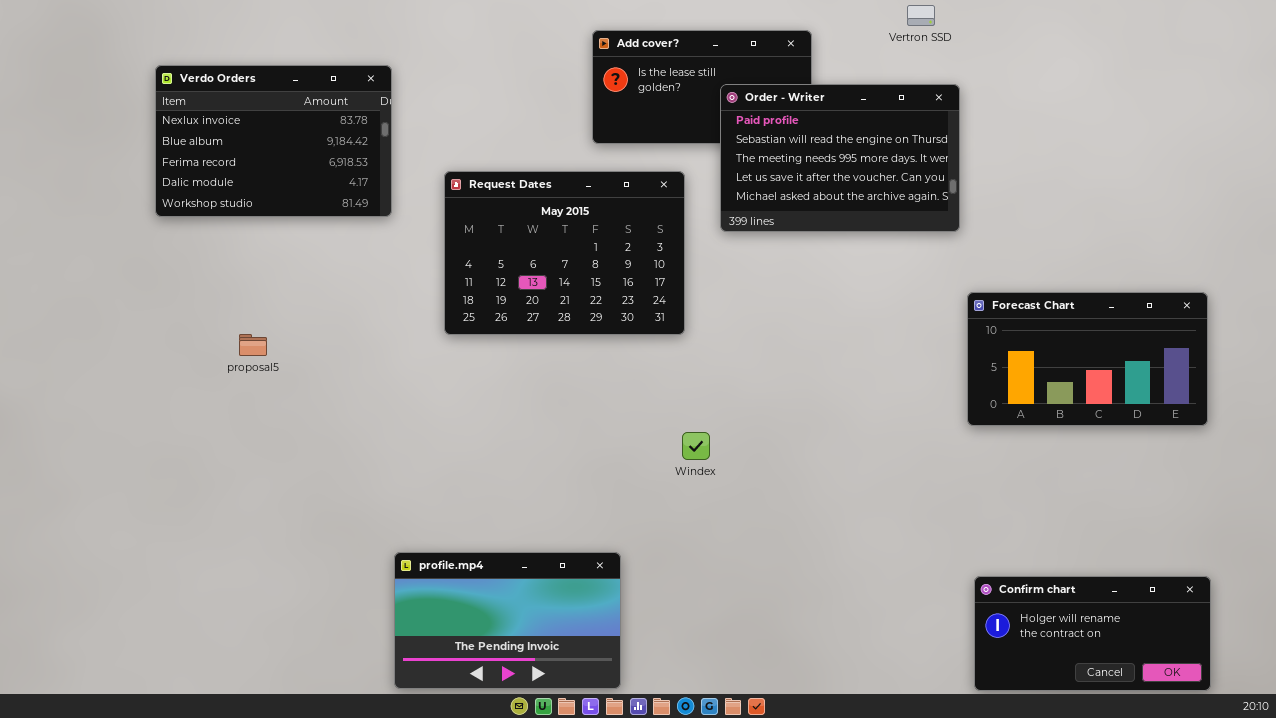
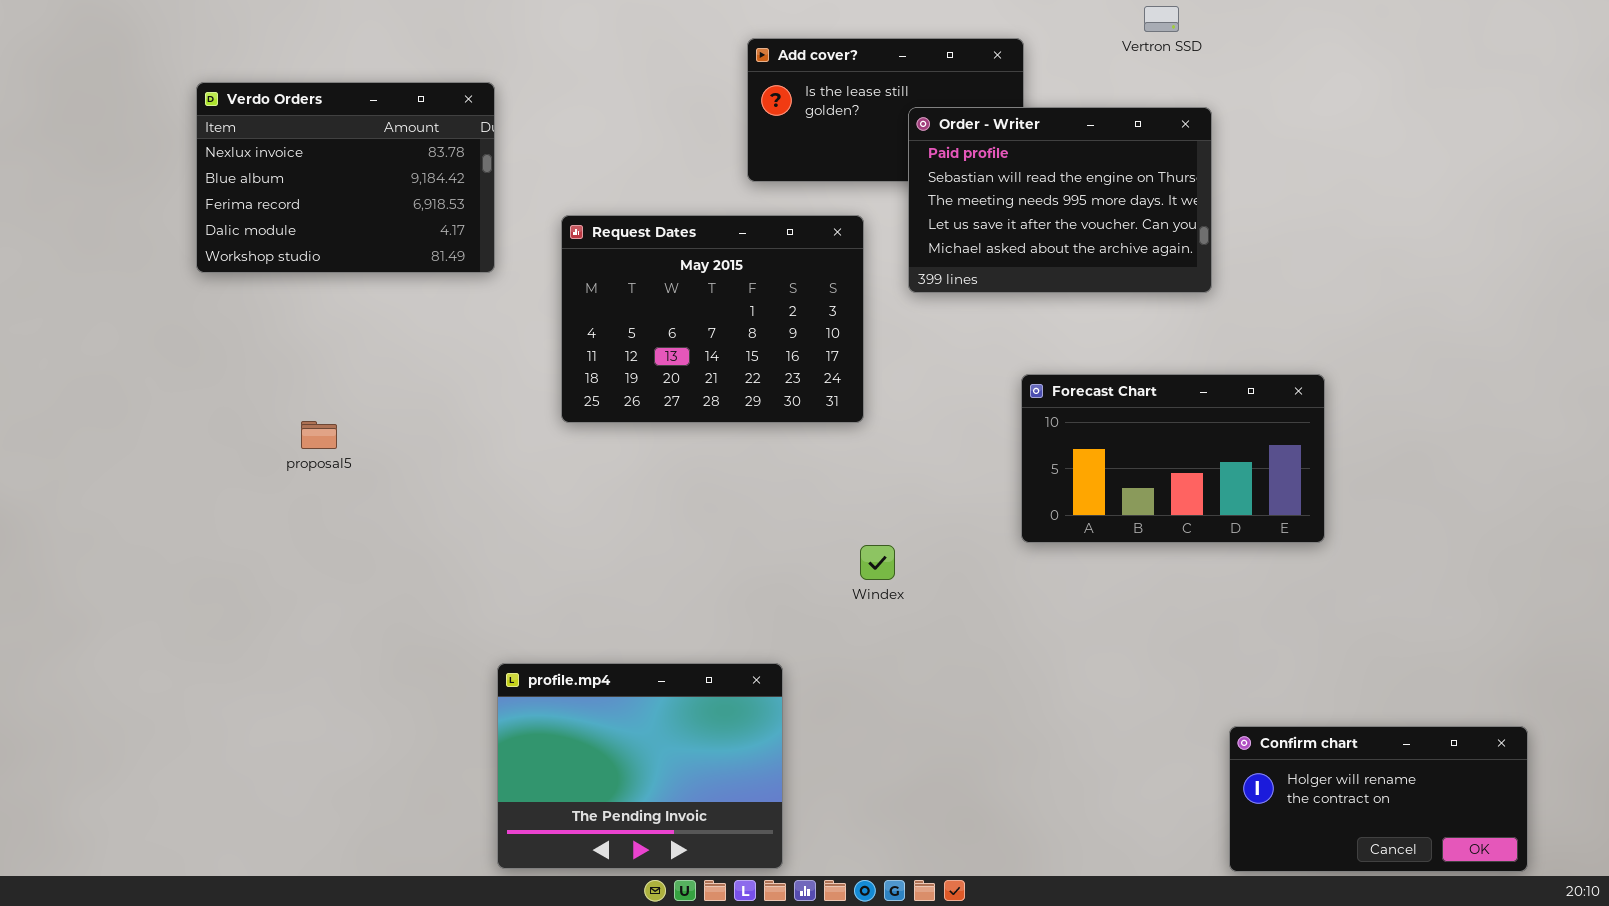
Forecast Chart: [967,292,1208,426] -> [1021,374,1325,543], moved
profile.mp4: [394,552,621,689] -> [497,663,783,869], resized

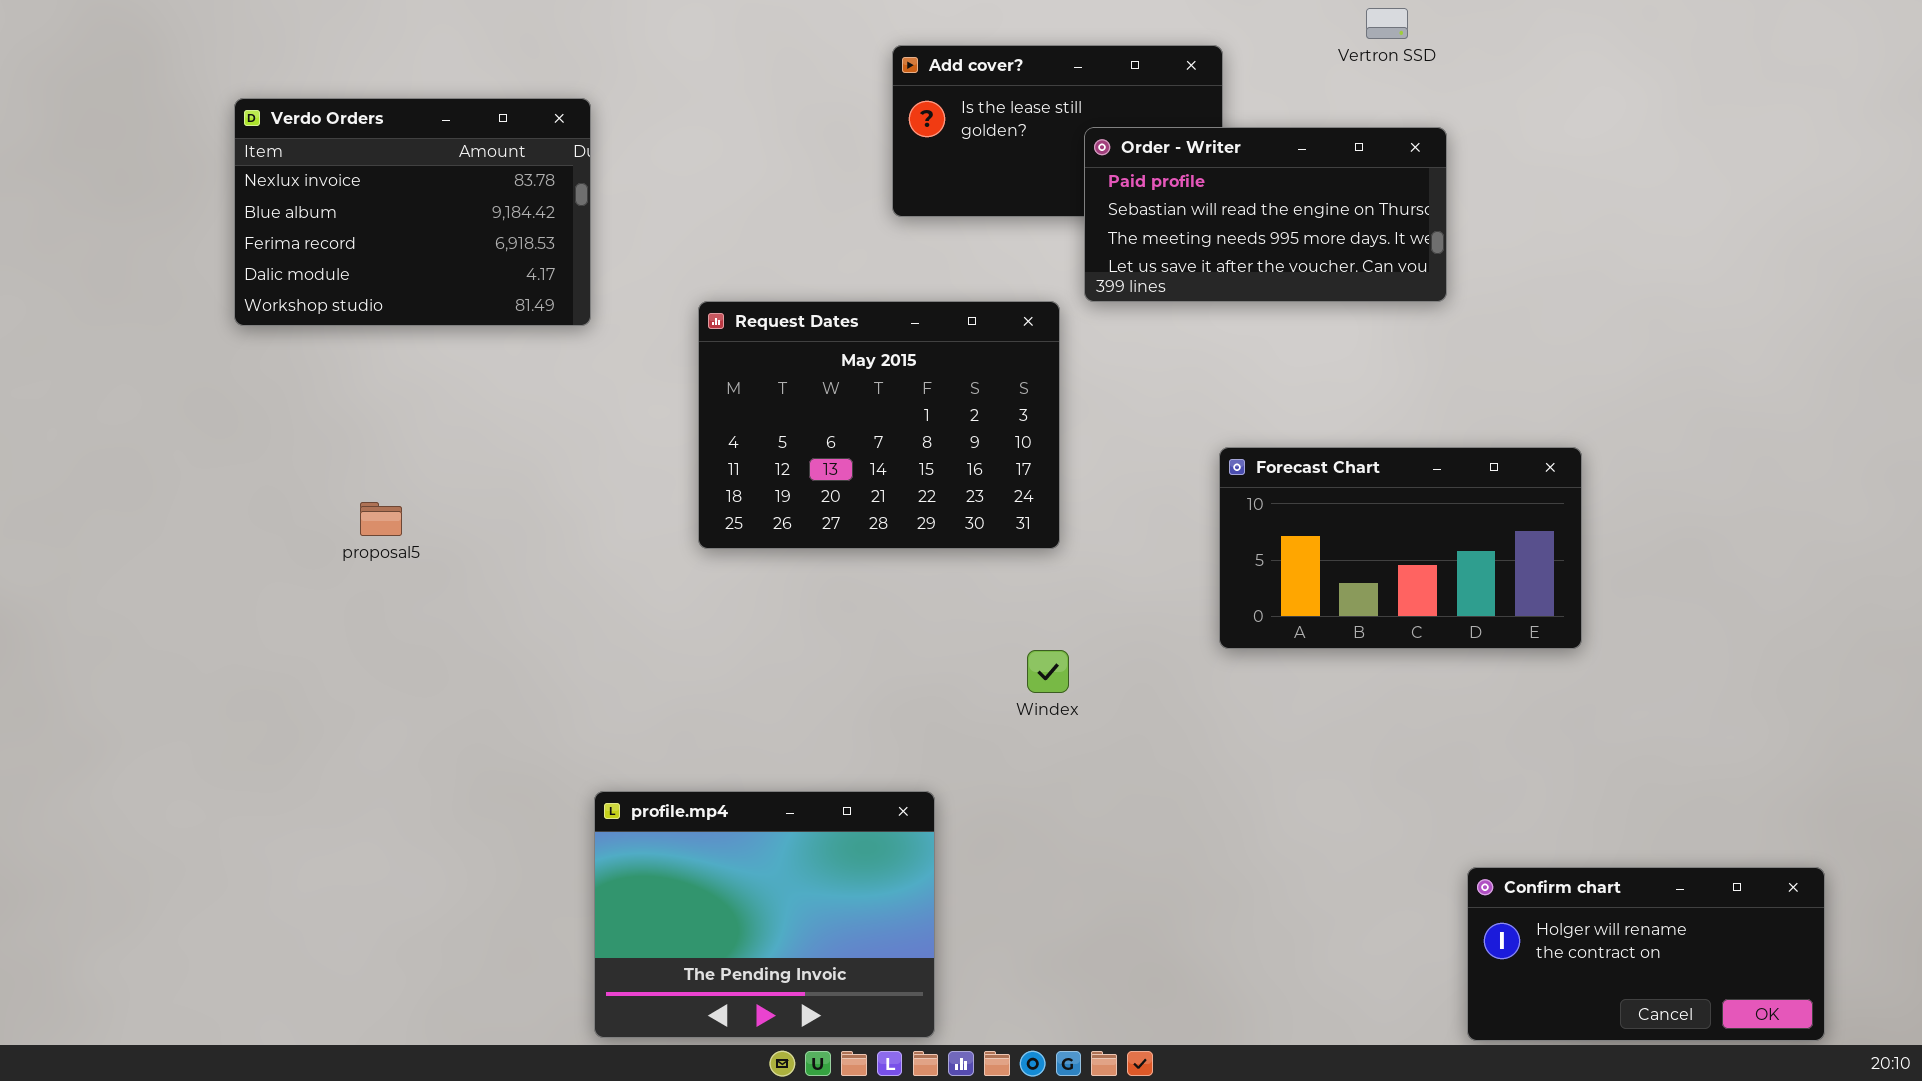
Order - Writer: [908,107,1212,293] -> [1084,127,1447,302], resized
Request Dates: [561,215,864,423] -> [698,301,1060,549], moved

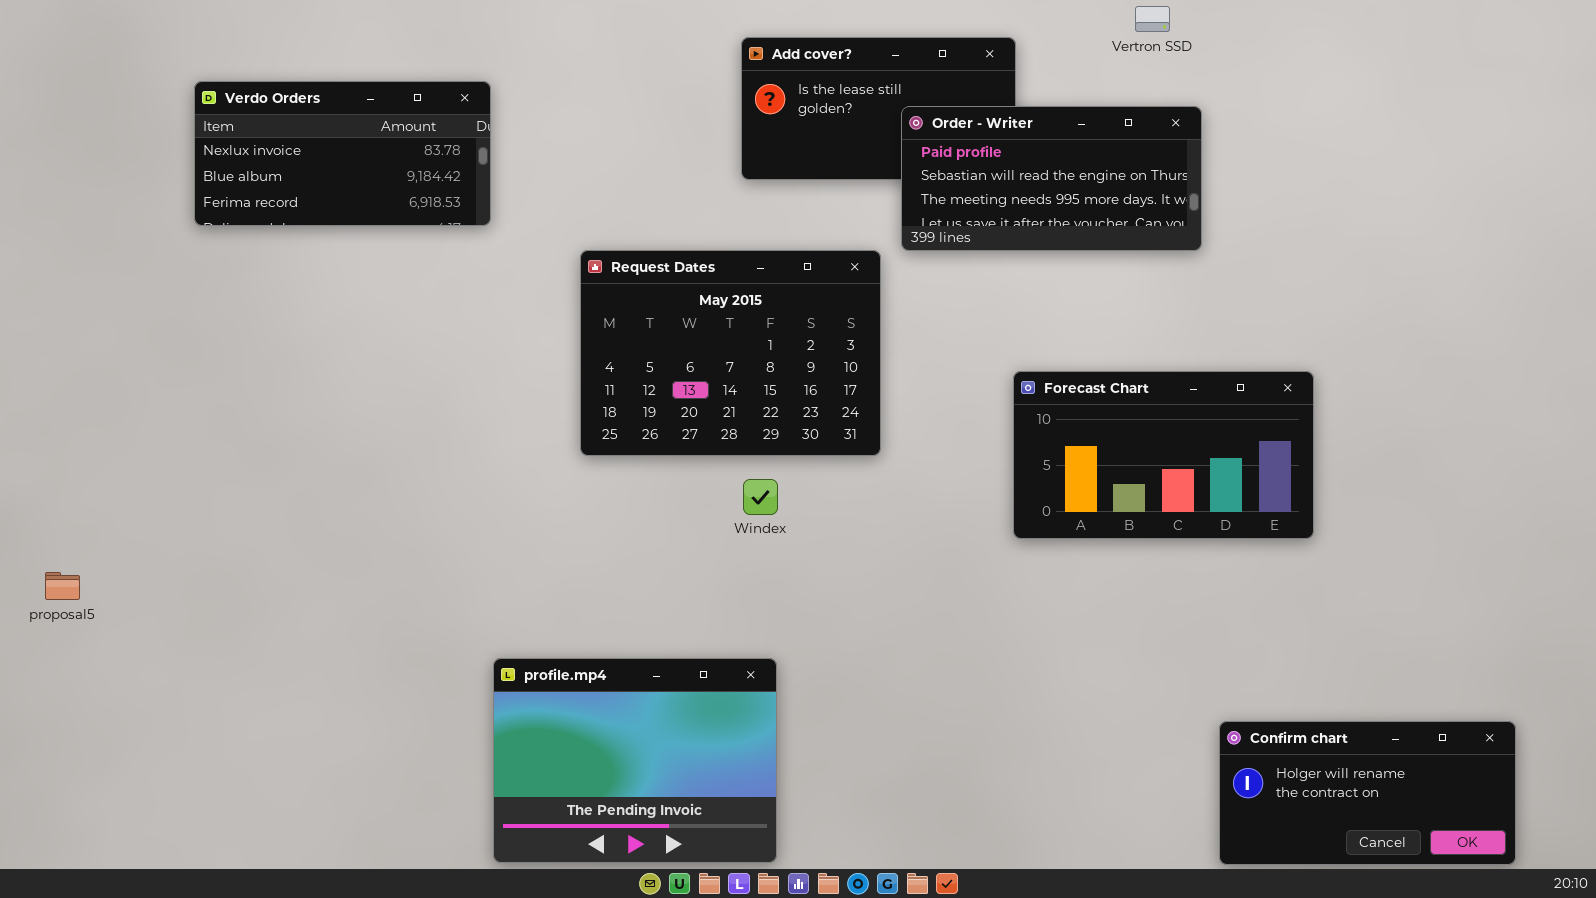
Verdo Orders: [234,98,591,326] -> [194,81,491,226], resized
proposal5: [360,502,402,536] -> [45,572,80,600], moved
Windex: [1027,650,1069,693] -> [743,479,778,515], moved

